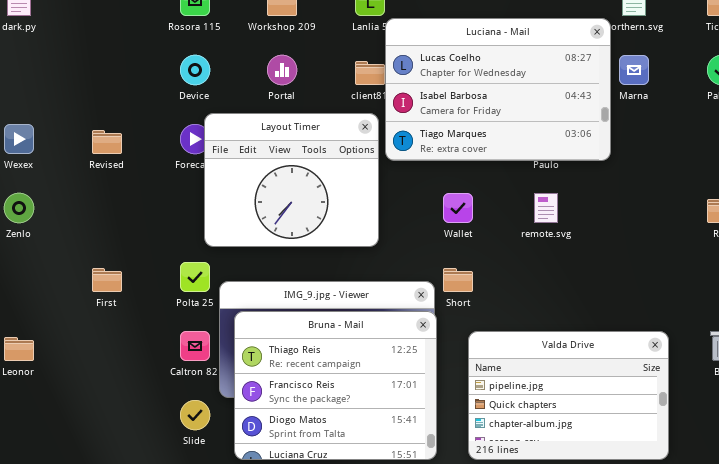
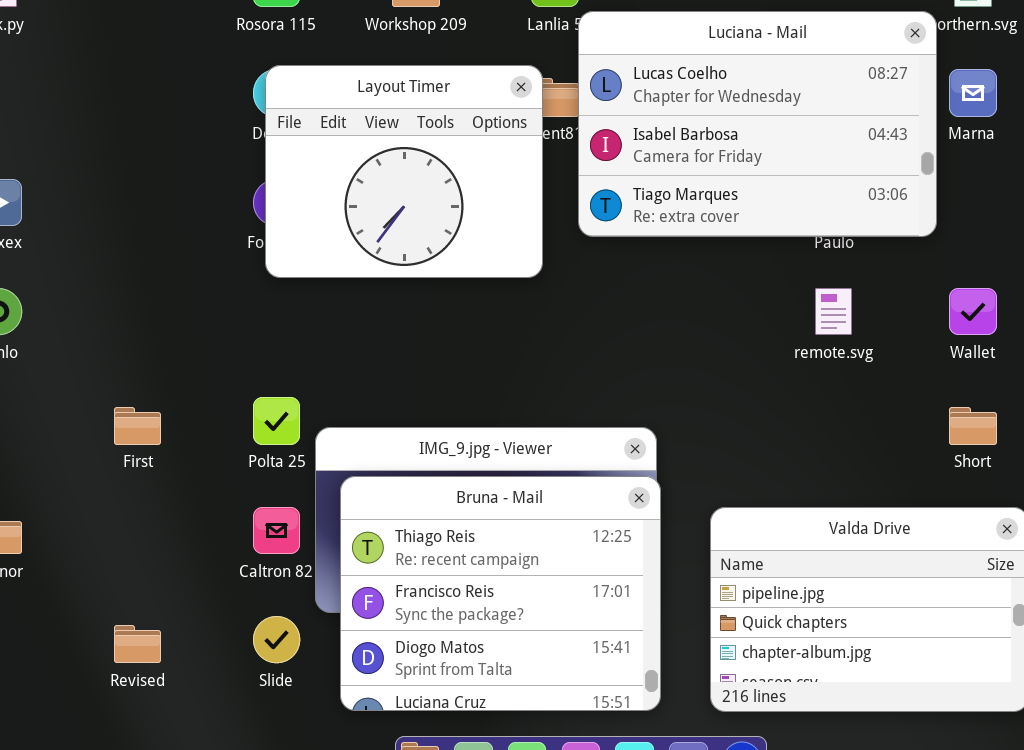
Layout Timer: [204,113,379,247] -> [265,65,543,278], moved
Revised: [92,130,122,154] -> [114,625,161,663], moved
Wallet: [443,193,473,223] -> [949,288,997,335], moved
Short: [443,268,473,292] -> [949,407,997,445], moved

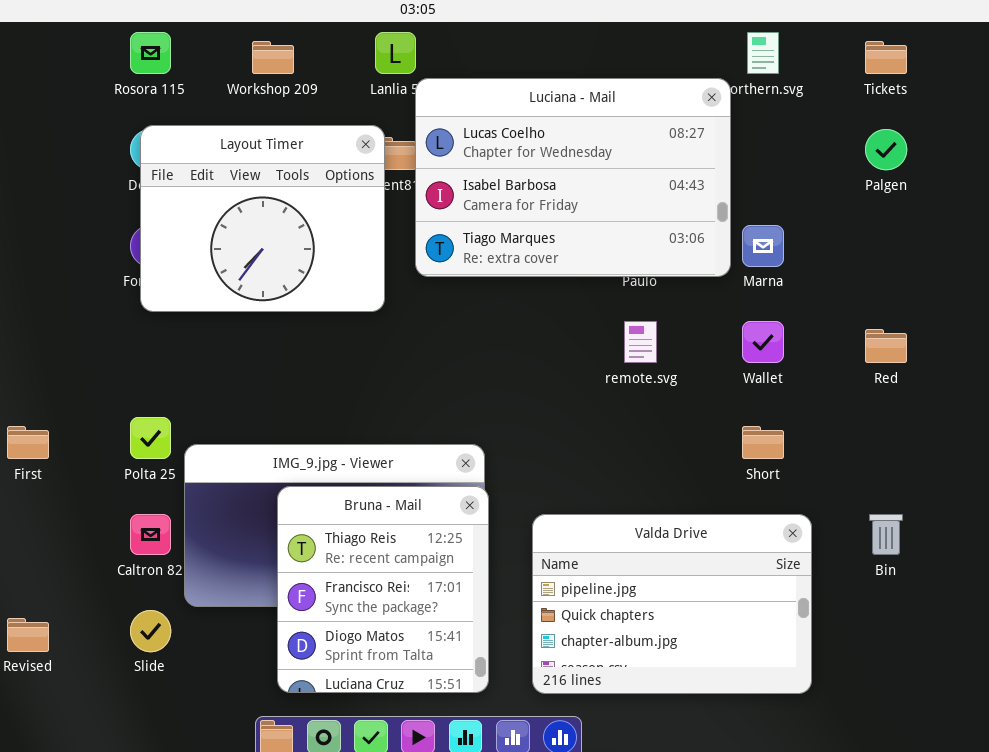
Marna: [949,69,997,117] -> [742,225,784,267], moved
Bruna - Mail: [340,476,661,711] -> [277,486,489,693], resized

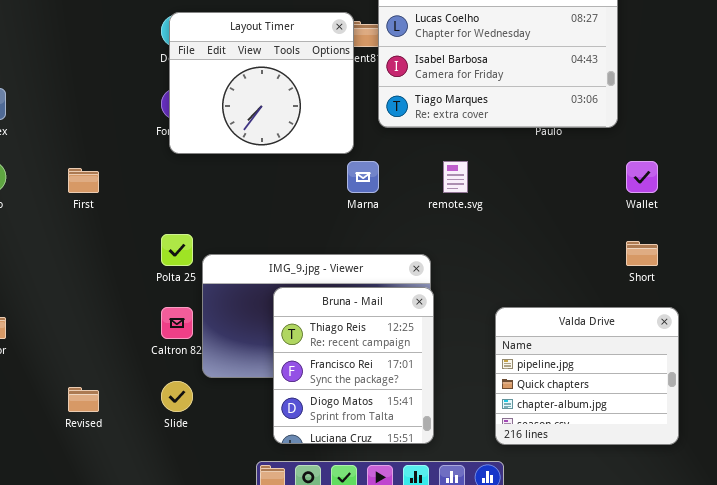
Marna: [742,225,784,267] -> [347,161,379,193], moved
remote.svg: [624,321,657,363] -> [443,161,468,193], moved
First: [7,426,49,459] -> [68,168,99,193], moved
Valda Drive: [532,514,812,694] -> [495,307,679,445], resized

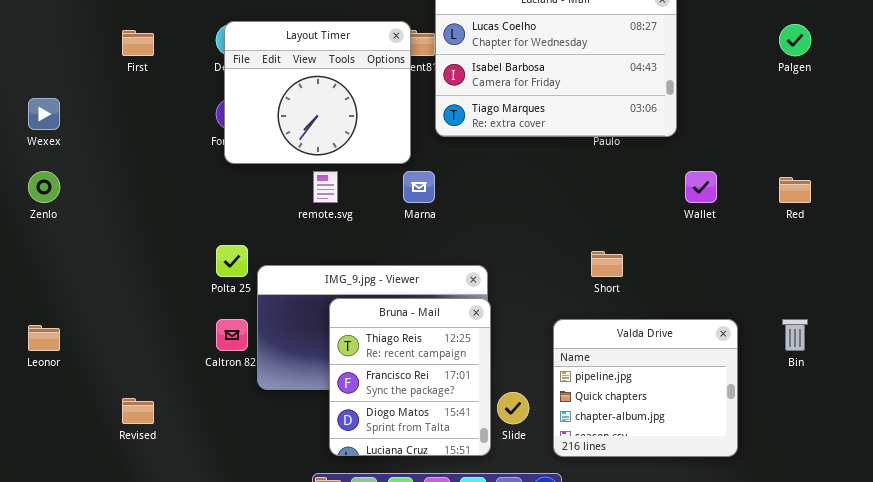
remote.svg: [443,161,468,193] -> [313,171,338,203], moved
First: [68,168,99,193] -> [122,30,154,56], moved
Short: [626,241,658,266] -> [591,251,623,277], moved
Slide: [161,381,193,412] -> [497,392,529,424], moved

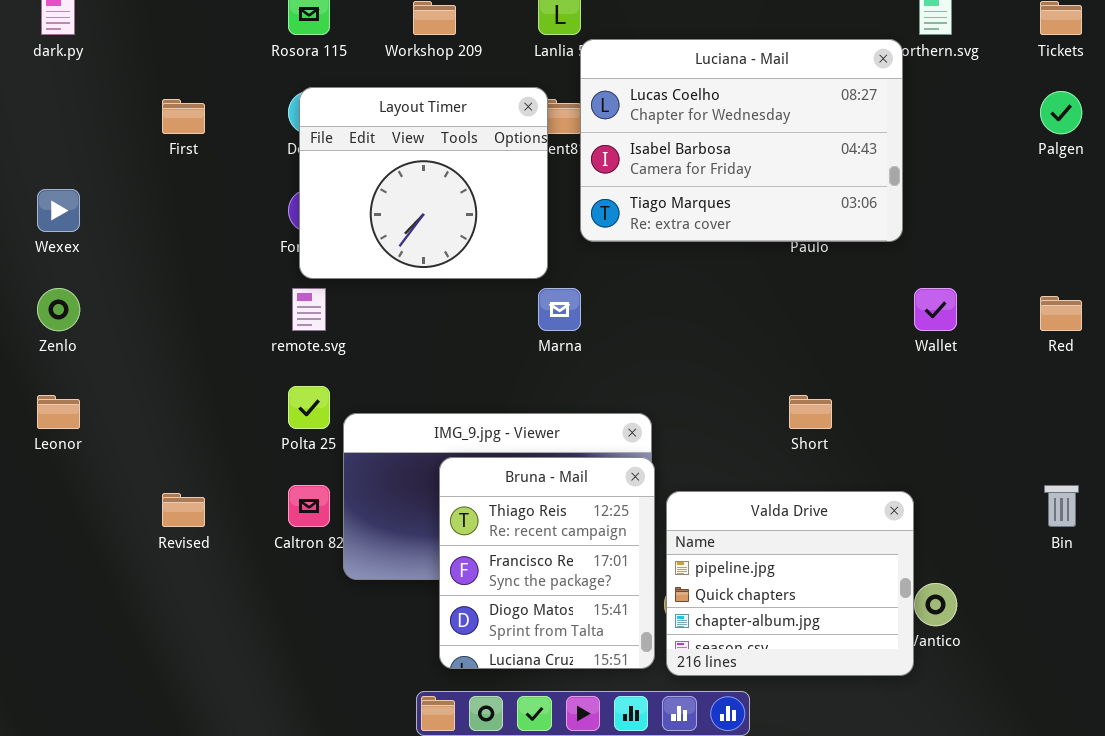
remote.svg: [313,171,338,203] -> [292,288,326,331], moved
Valda Drive: [553,319,738,457] -> [666,491,914,676], moved
Leonor: [28,325,60,351] -> [37,395,80,429], moved
Revised: [122,398,154,424] -> [162,493,205,527], moved

